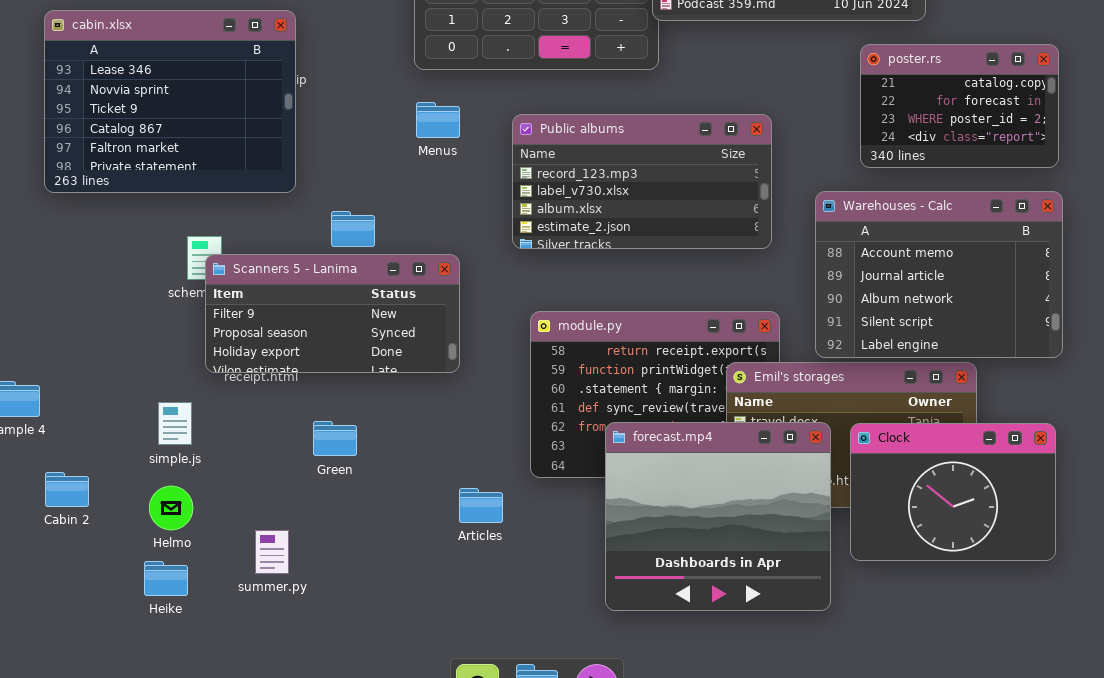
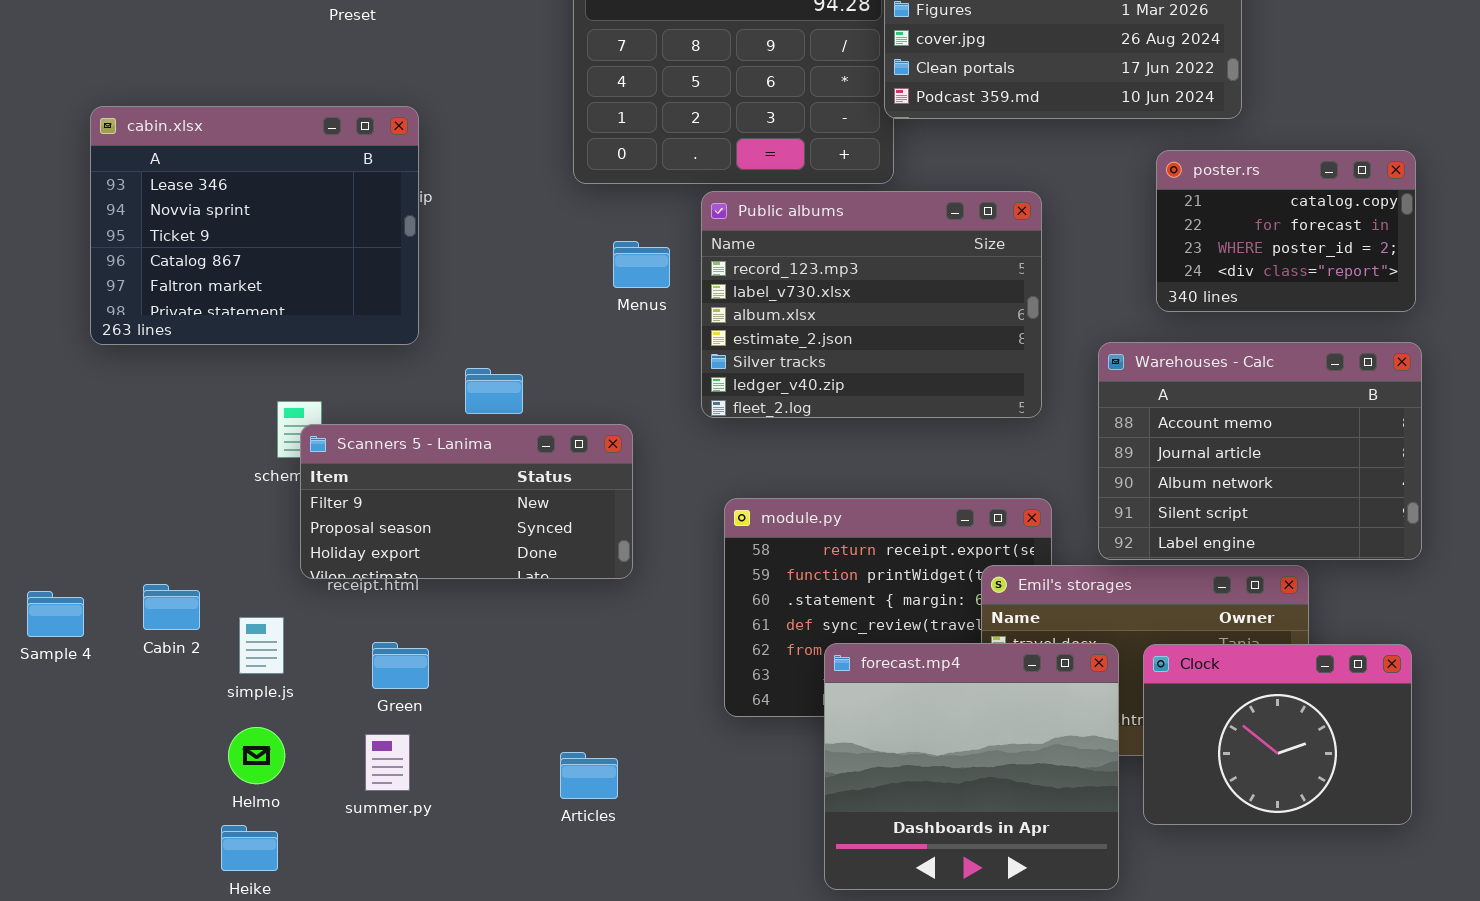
Menus: [416,102,460,138] -> [613,241,670,288], moved
Public albums: [512,114,772,249] -> [701,191,1042,418], resized
Green: [313,421,357,456] -> [372,642,429,689], moved
Cabin 2: [45,472,89,507] -> [143,584,200,630], moved
Articles: [459,488,503,523] -> [560,752,618,799], moved
summer.py: [255,530,289,574] -> [365,734,410,791], moved

